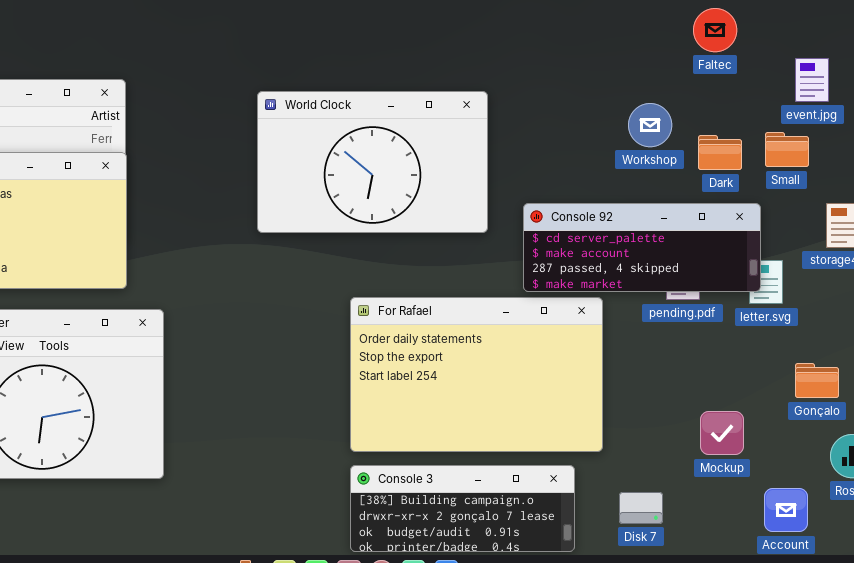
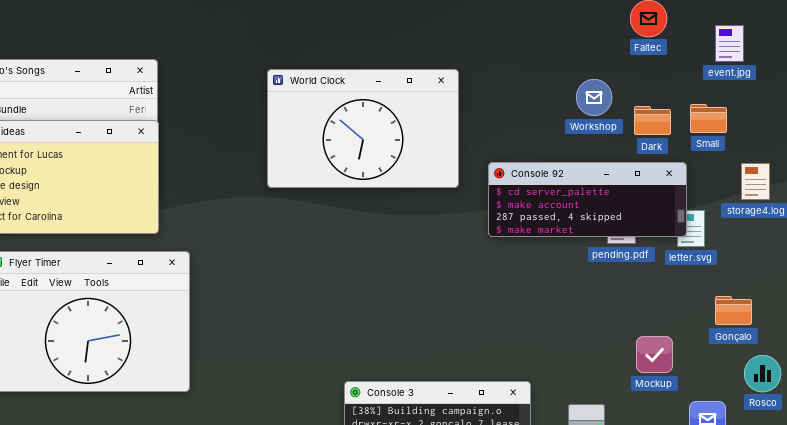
event.jpg: [795,58,829,102] -> [715,25,744,62], moved
For Rafael: [350,297,603,452] -> none, closed

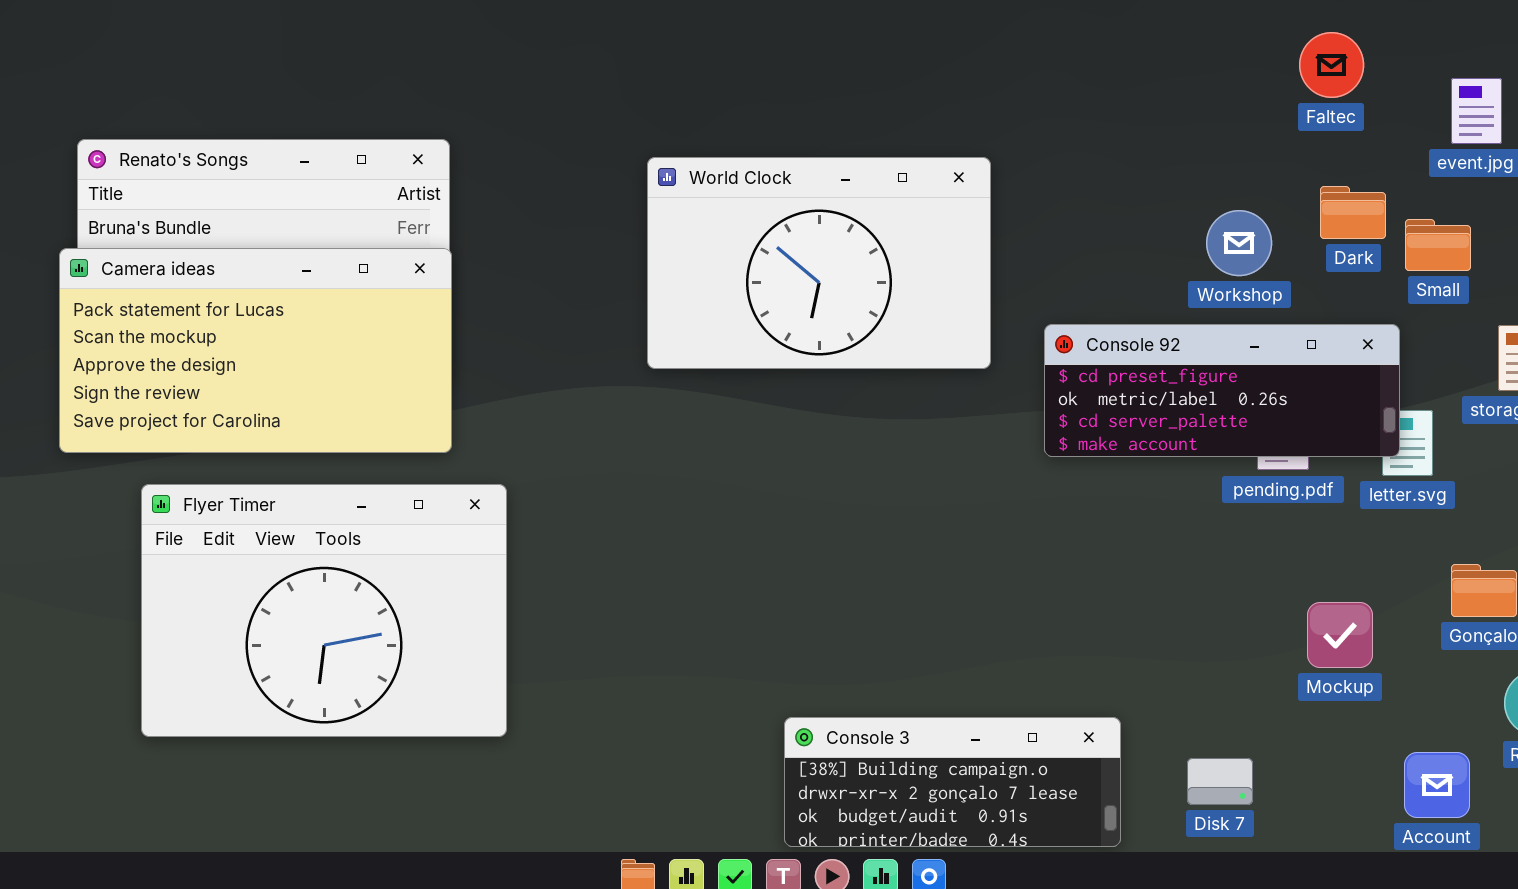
Workshop: [576,79,612,116] -> [1206,210,1272,276], moved
Dark: [634,106,671,135] -> [1320,186,1386,239], moved
Console 92: [488,162,687,237] -> [1044,324,1400,457], scrolled up 2 rows
Mockup: [636,336,673,373] -> [1307,602,1373,668], moved

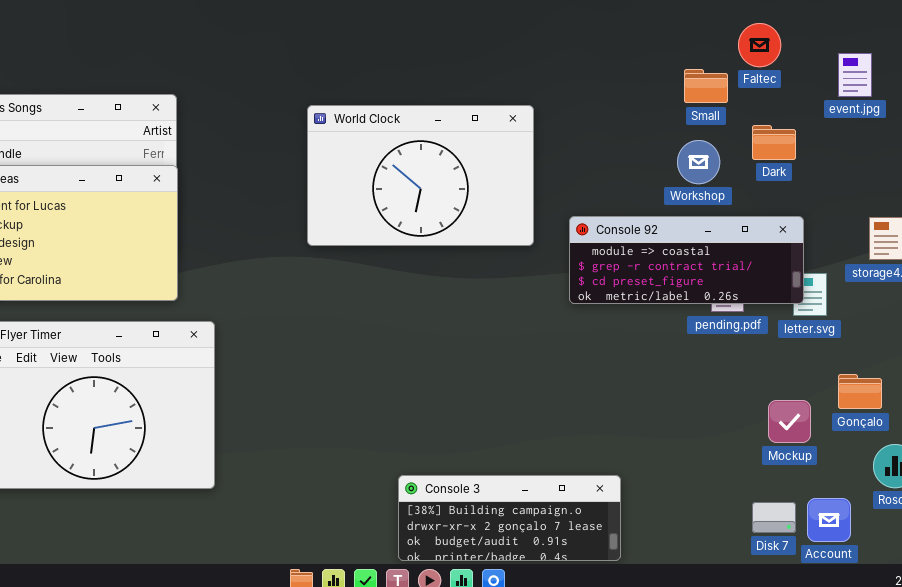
Small: [1405,219,1471,271] -> [684,69,728,103], moved
Console 92: [1044,324,1400,457] -> [569,216,804,304], scrolled up 2 rows
Mockup: [1307,602,1373,668] -> [768,400,811,443], moved
Disk 7: [1187,758,1253,805] -> [752,502,796,533], moved

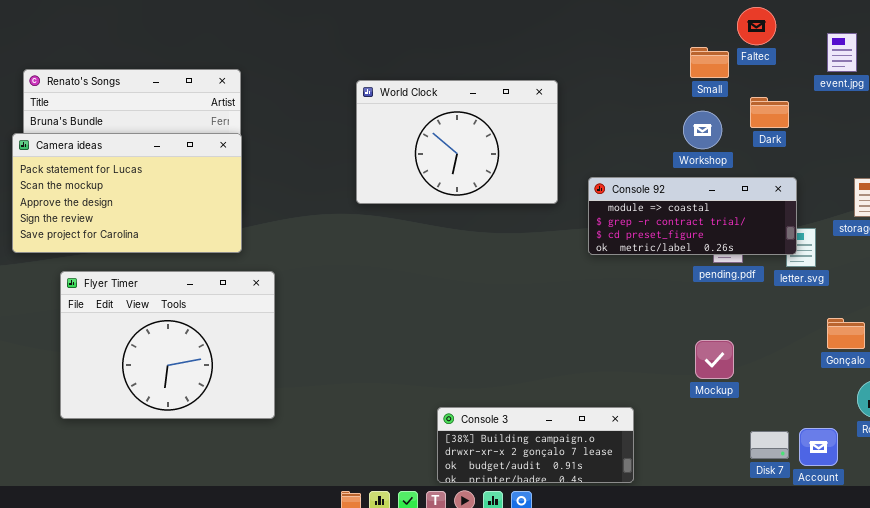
Mockup: [768,400,811,443] -> [695,340,734,379], moved

